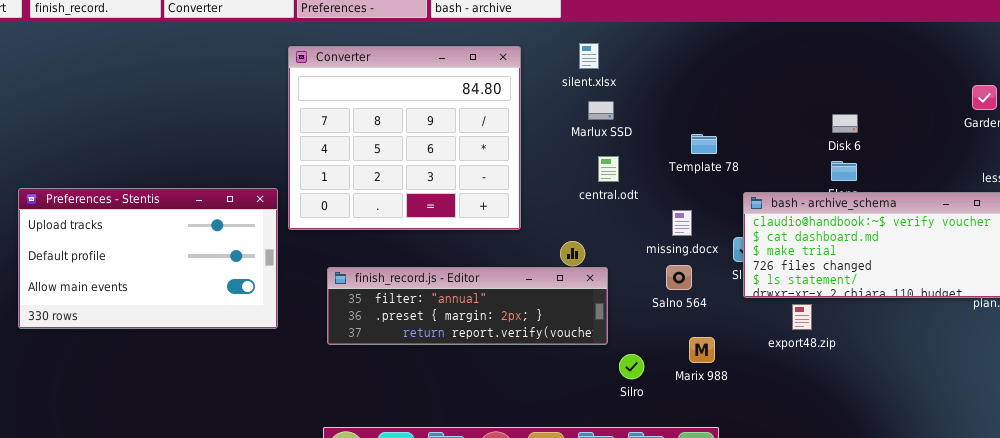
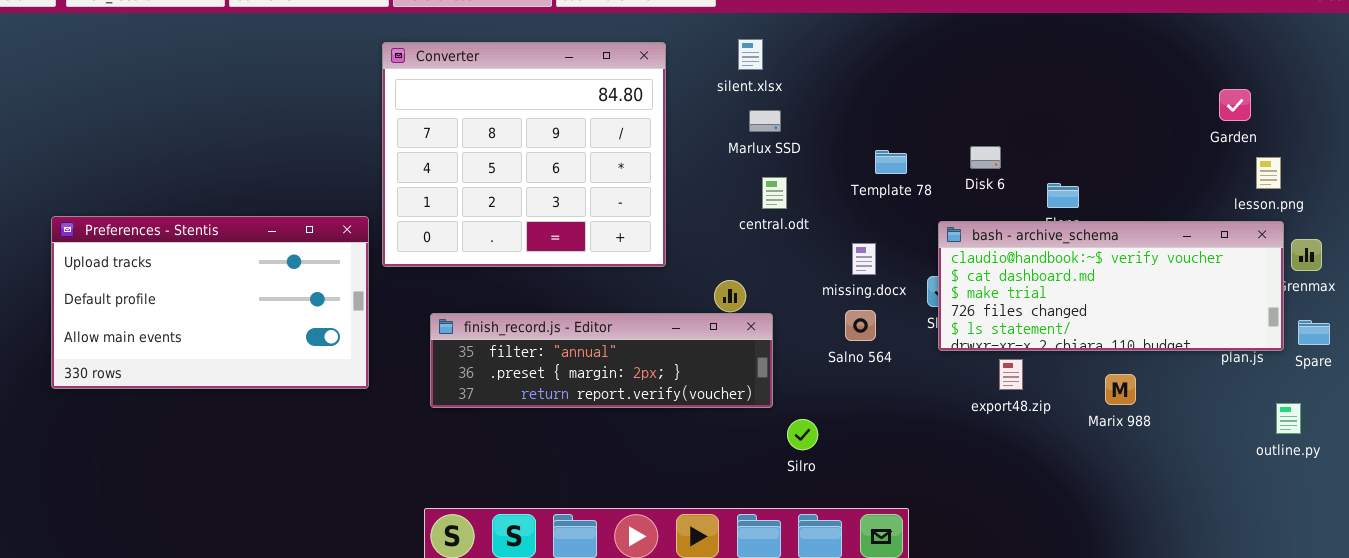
Disk 6: [832,114,858,133] -> [970,146,1001,169], moved
Marix 988: [689,337,715,363] -> [1105,374,1136,405], moved

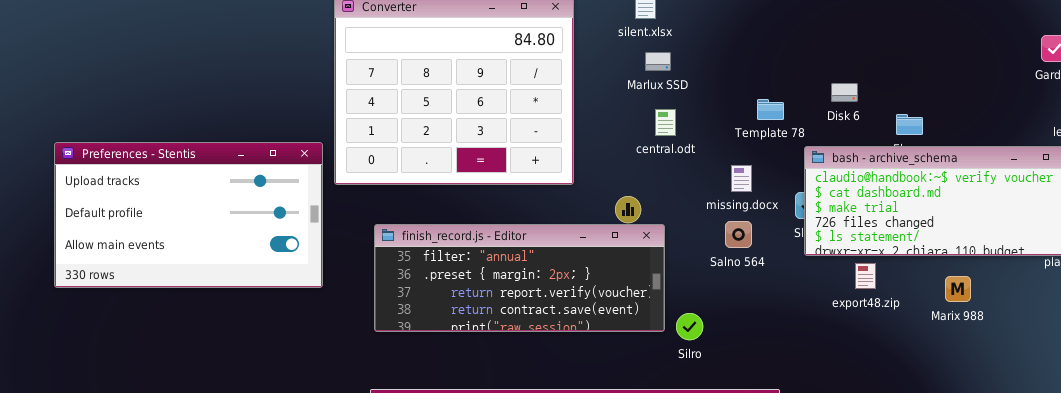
Template 78: [875,150,907,174] -> [757,99,784,120], moved
finish_record.js - Editor: [430,313,773,408] -> [374,224,665,332], resized

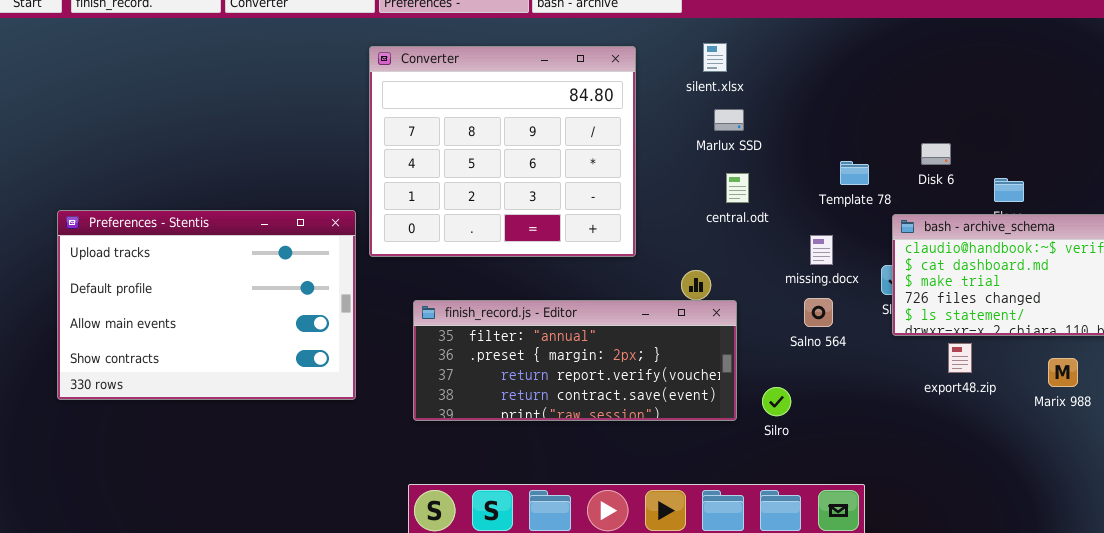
Preferences - Stentis: [54,142,323,288] -> [57,210,356,400], resized
Silro: [676,313,703,340] -> [762,387,791,416], moved

